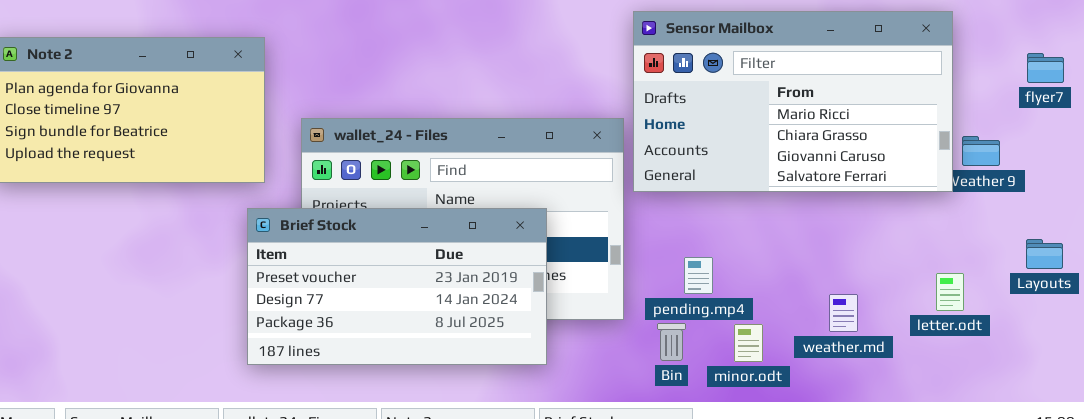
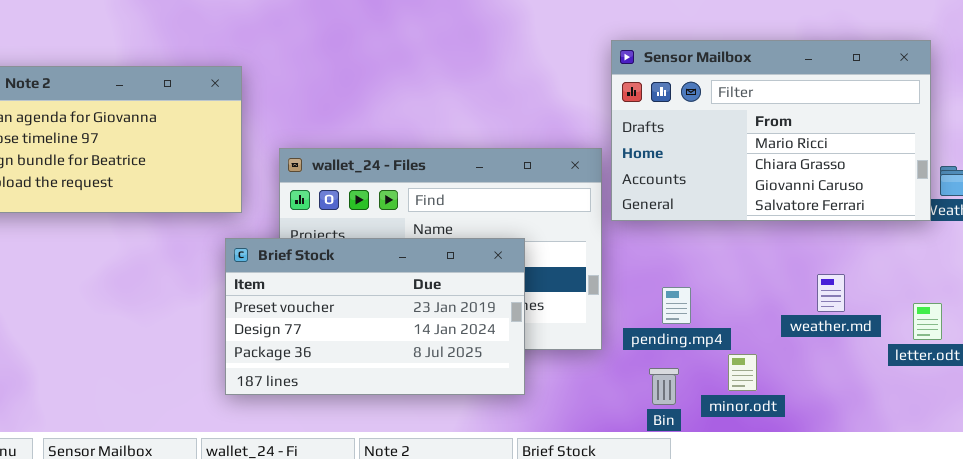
weather.md: [829,294,858,332] -> [817,274,845,312], moved
Bin: [657,323,686,361] -> [649,368,679,405], moved
minor.odt: [734,324,763,362] -> [728,354,757,391], moved

